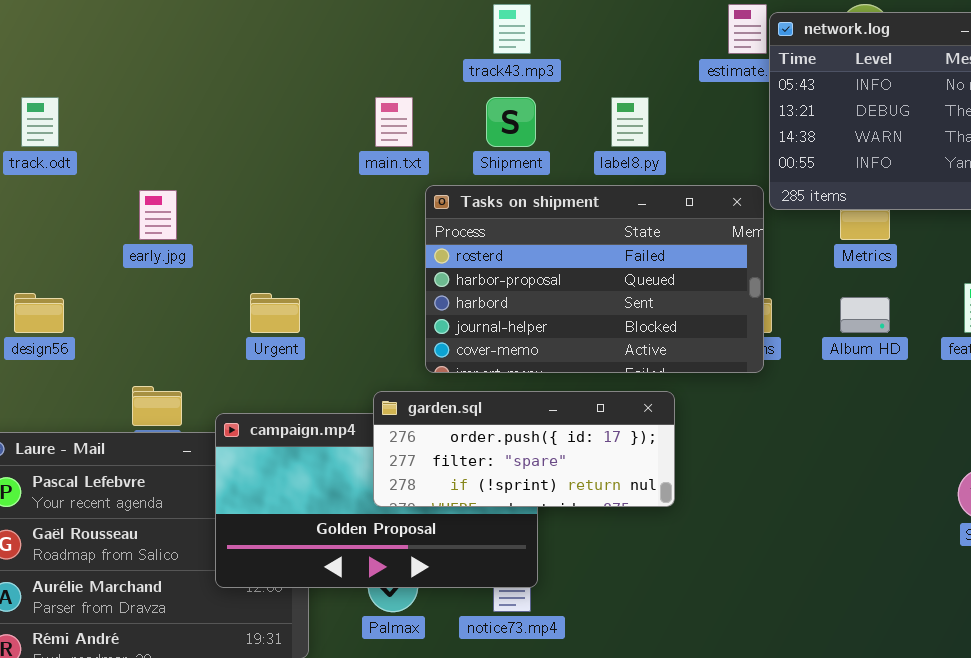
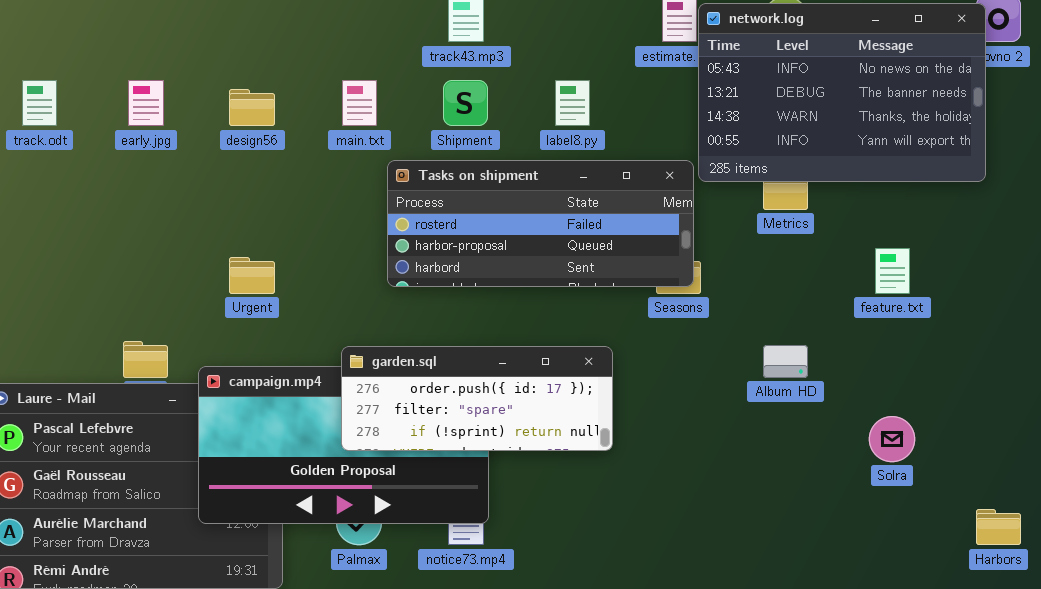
Tasks on shipment: [425,185,764,373] -> [387,160,694,287], resized
early.jpg: [139,190,177,240] -> [128,80,164,126], moved
design56: [14,293,64,333] -> [229,89,275,126], moved
Album HD: [840,297,890,333] -> [763,345,808,378], moved

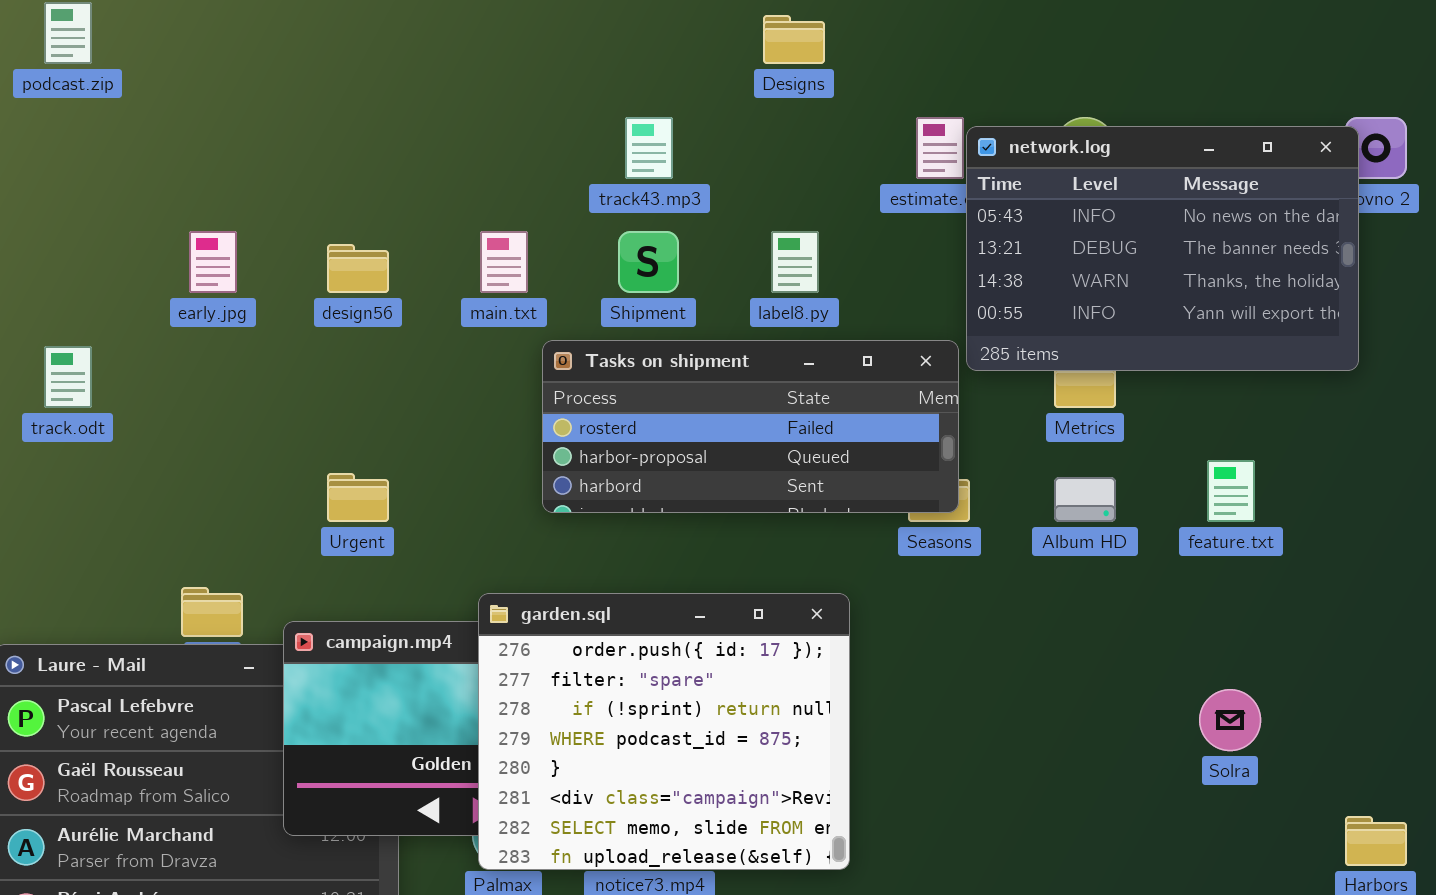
track.odt: [22,80,57,126] -> [44,346,92,408], moved
Album HD: [763,345,808,378] -> [1054,477,1116,522], moved
garden.sql: [341,346,613,451] -> [478,593,850,870], resized

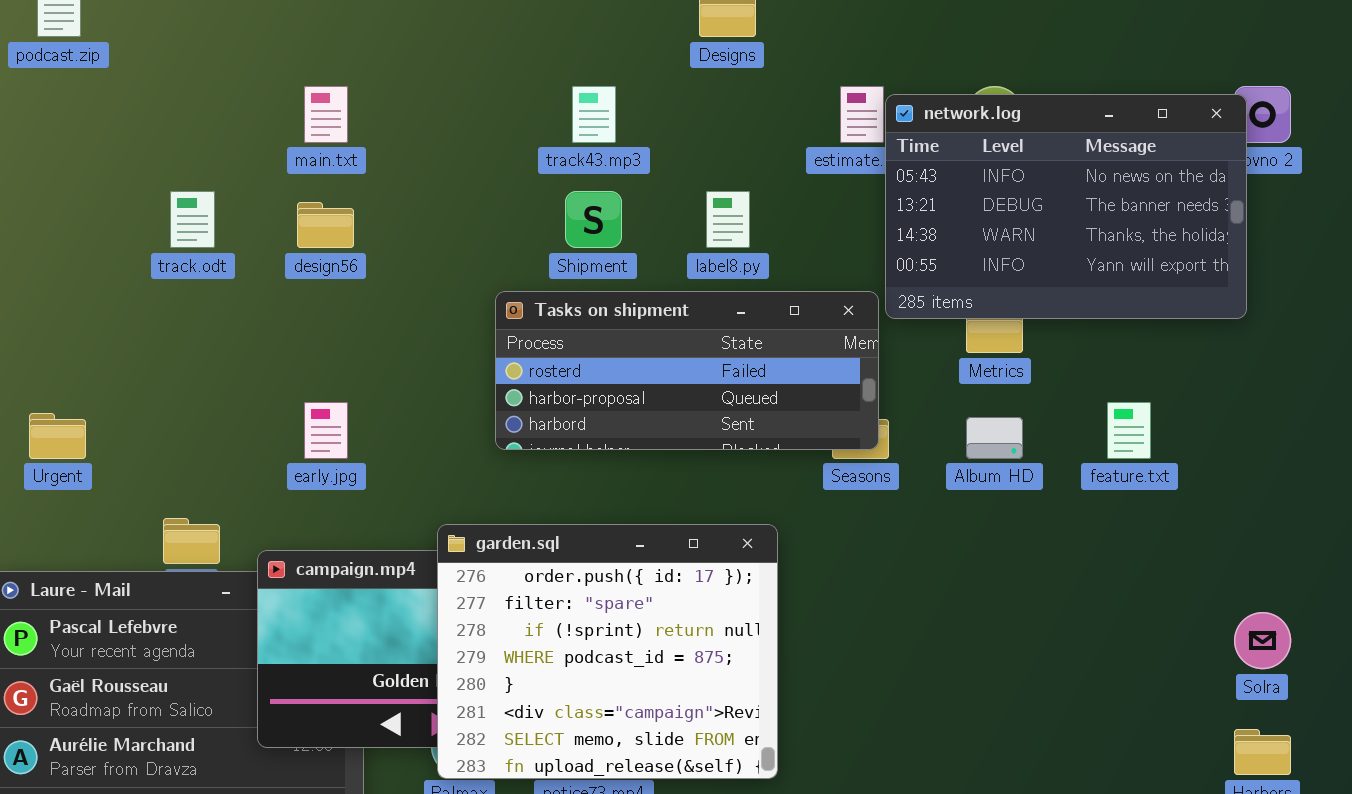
early.jpg: [189,231,237,293] -> [304,402,348,459], moved
main.txt: [480,231,528,293] -> [304,86,348,143], moved
track.odt: [44,346,92,408] -> [170,191,215,248], moved
Urgent: [327,473,389,522] -> [29,413,86,459], moved
Solra: [1199,689,1261,751] -> [1234,612,1291,669], moved

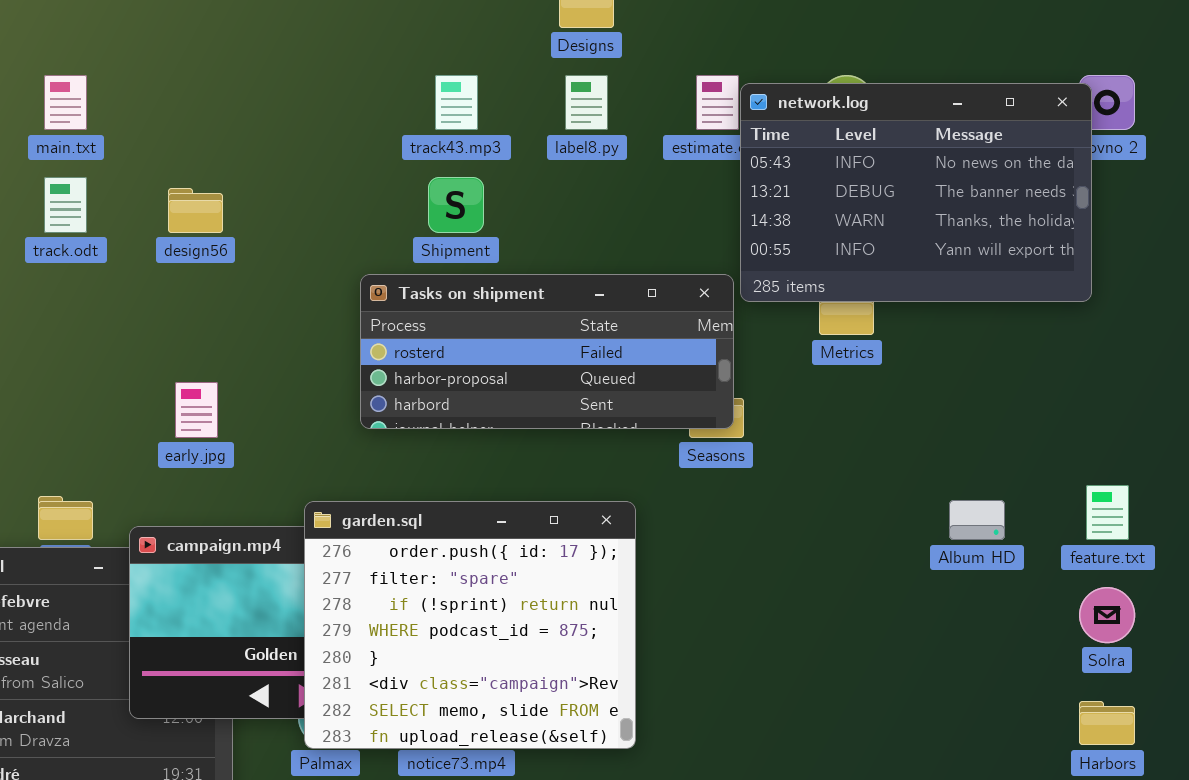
main.txt: [304,86,348,143] -> [44,75,87,130], moved
label8.py: [706,191,750,248] -> [565,75,608,130], moved
feature.txt: [1107,402,1151,459] -> [1086,485,1129,540], moved
Album HD: [966,417,1023,459] -> [949,500,1005,540], moved

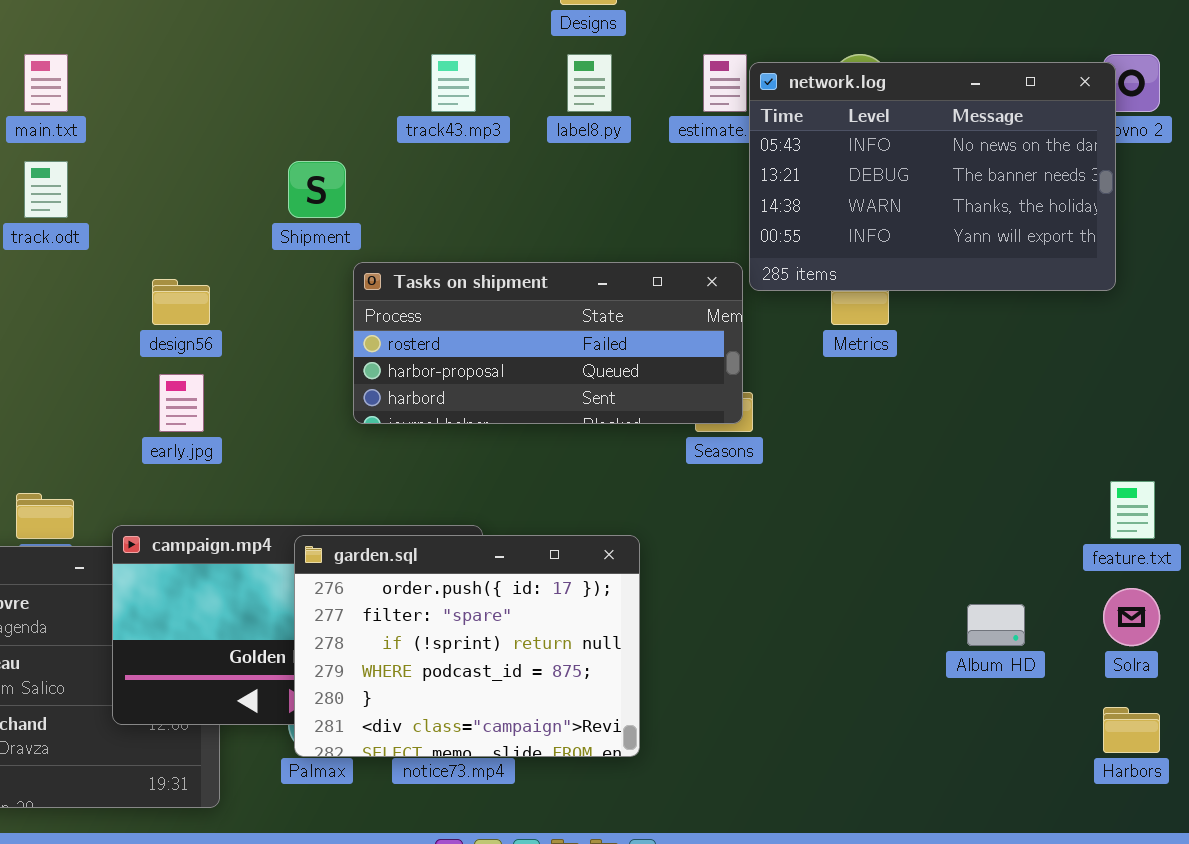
Shipment: [428,177,484,233] -> [288,161,346,218], moved
design56: [168,188,223,233] -> [152,279,210,325], moved
Album HD: [949,500,1005,540] -> [967,604,1025,646], moved
garden.sql: [304,501,636,749] -> [294,535,640,757], resized

